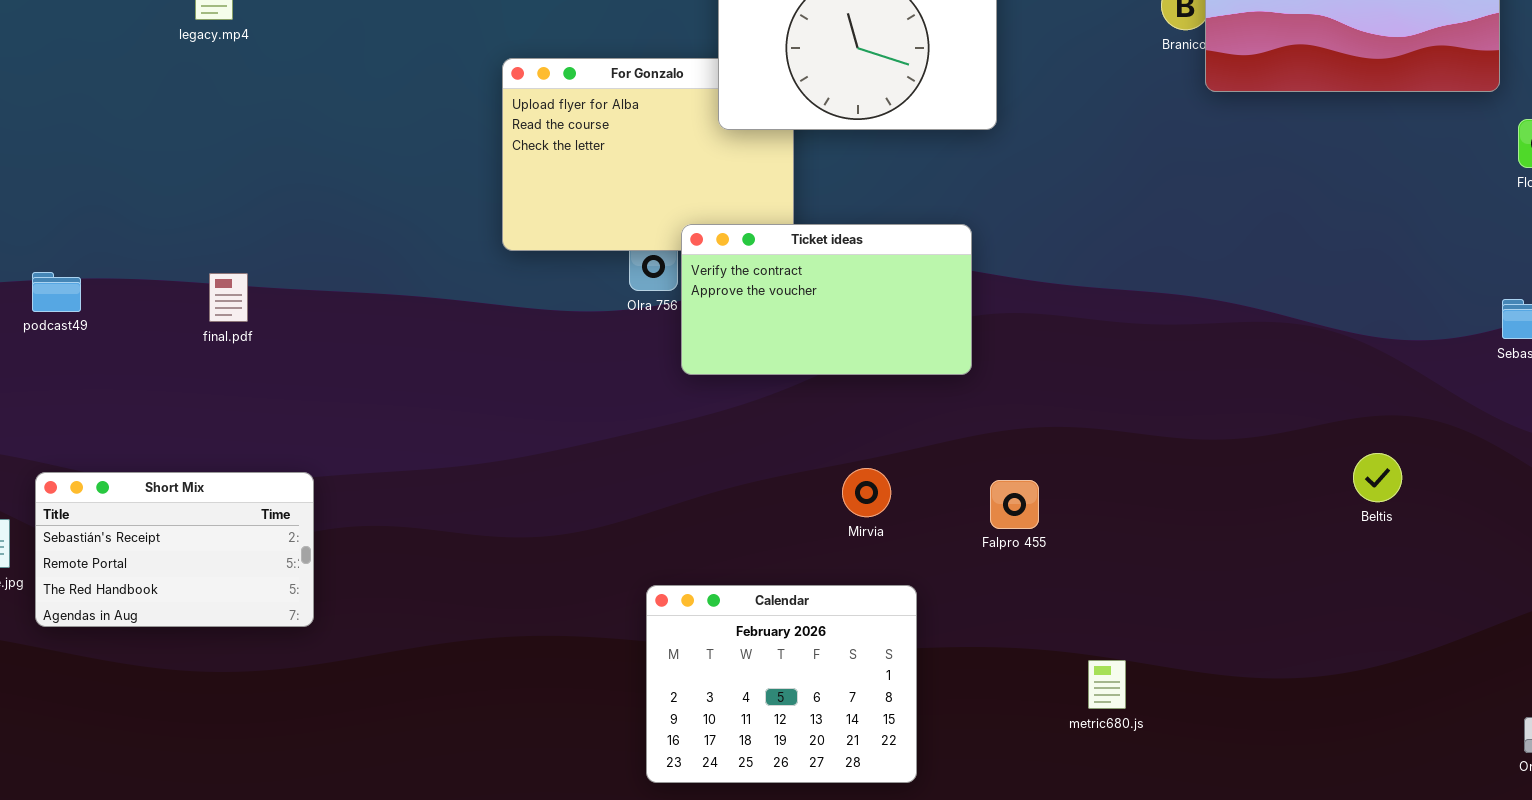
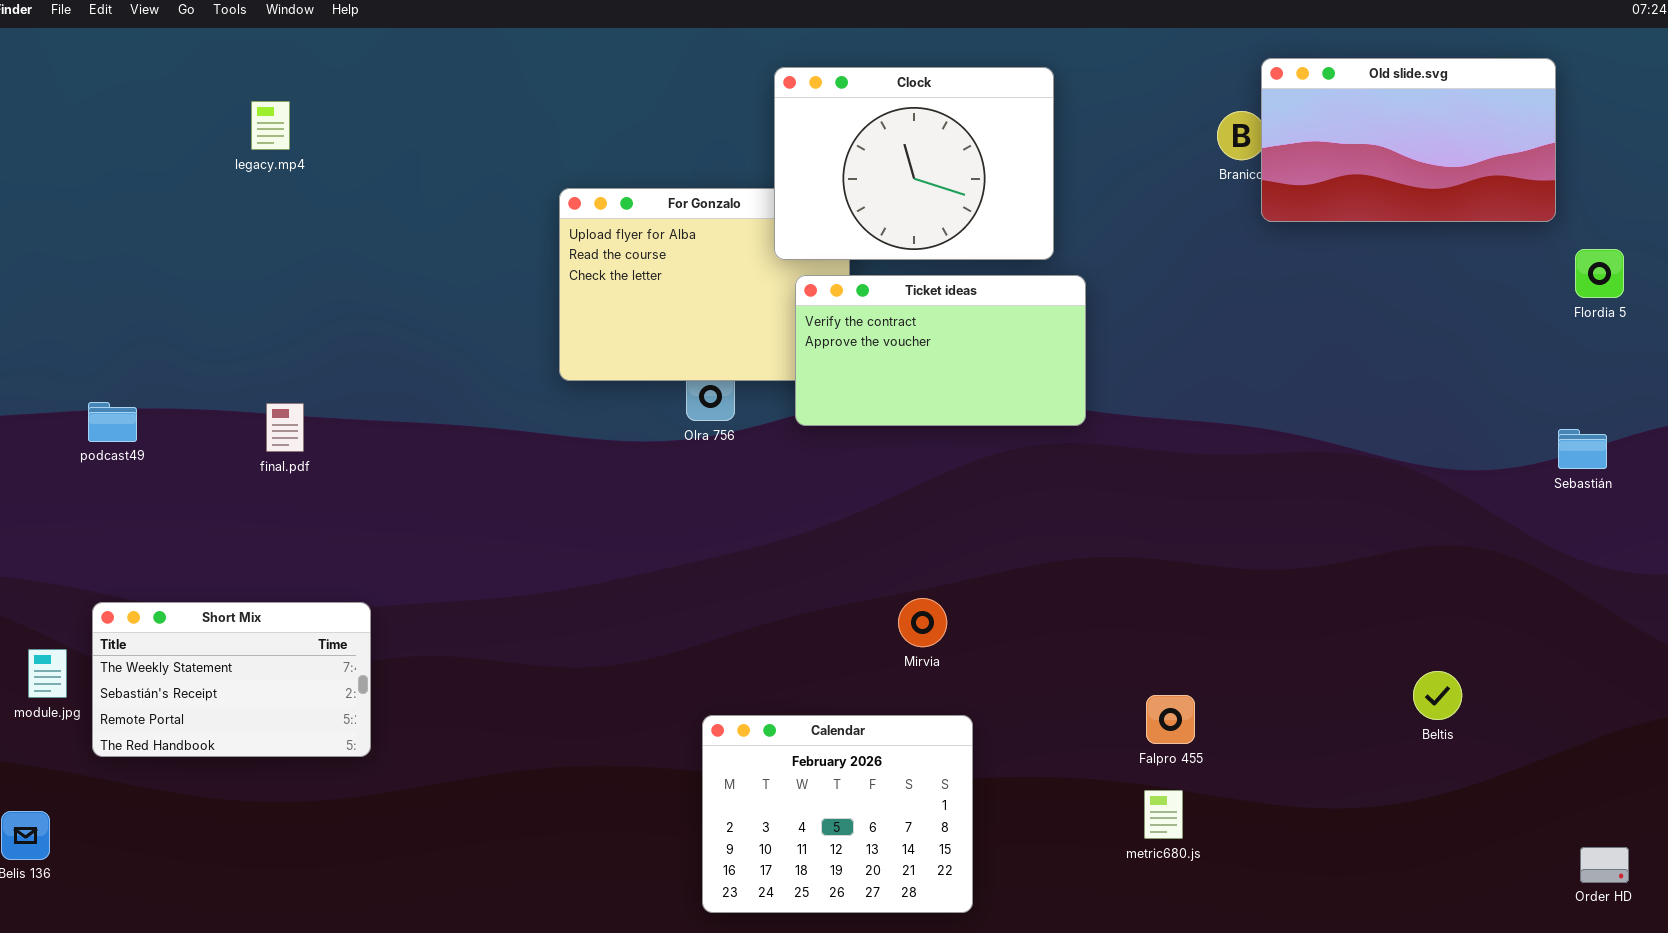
Ticket ideas: [681,224,972,375] -> [795,275,1086,426], moved
Beltis: [1353,453,1402,502] -> [1413,671,1462,720], moved
Short Mix: [35,472,314,627] -> [92,602,371,757], scrolled up 1 row
Falpro 455: [990,480,1039,529] -> [1146,695,1195,744], moved

